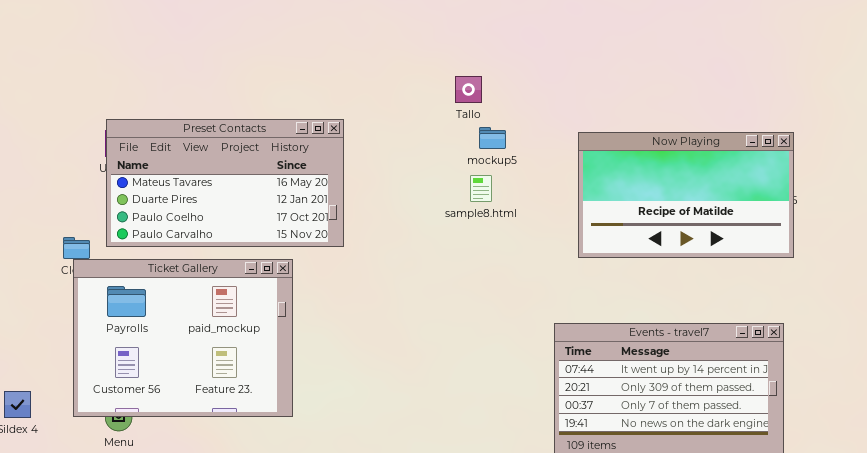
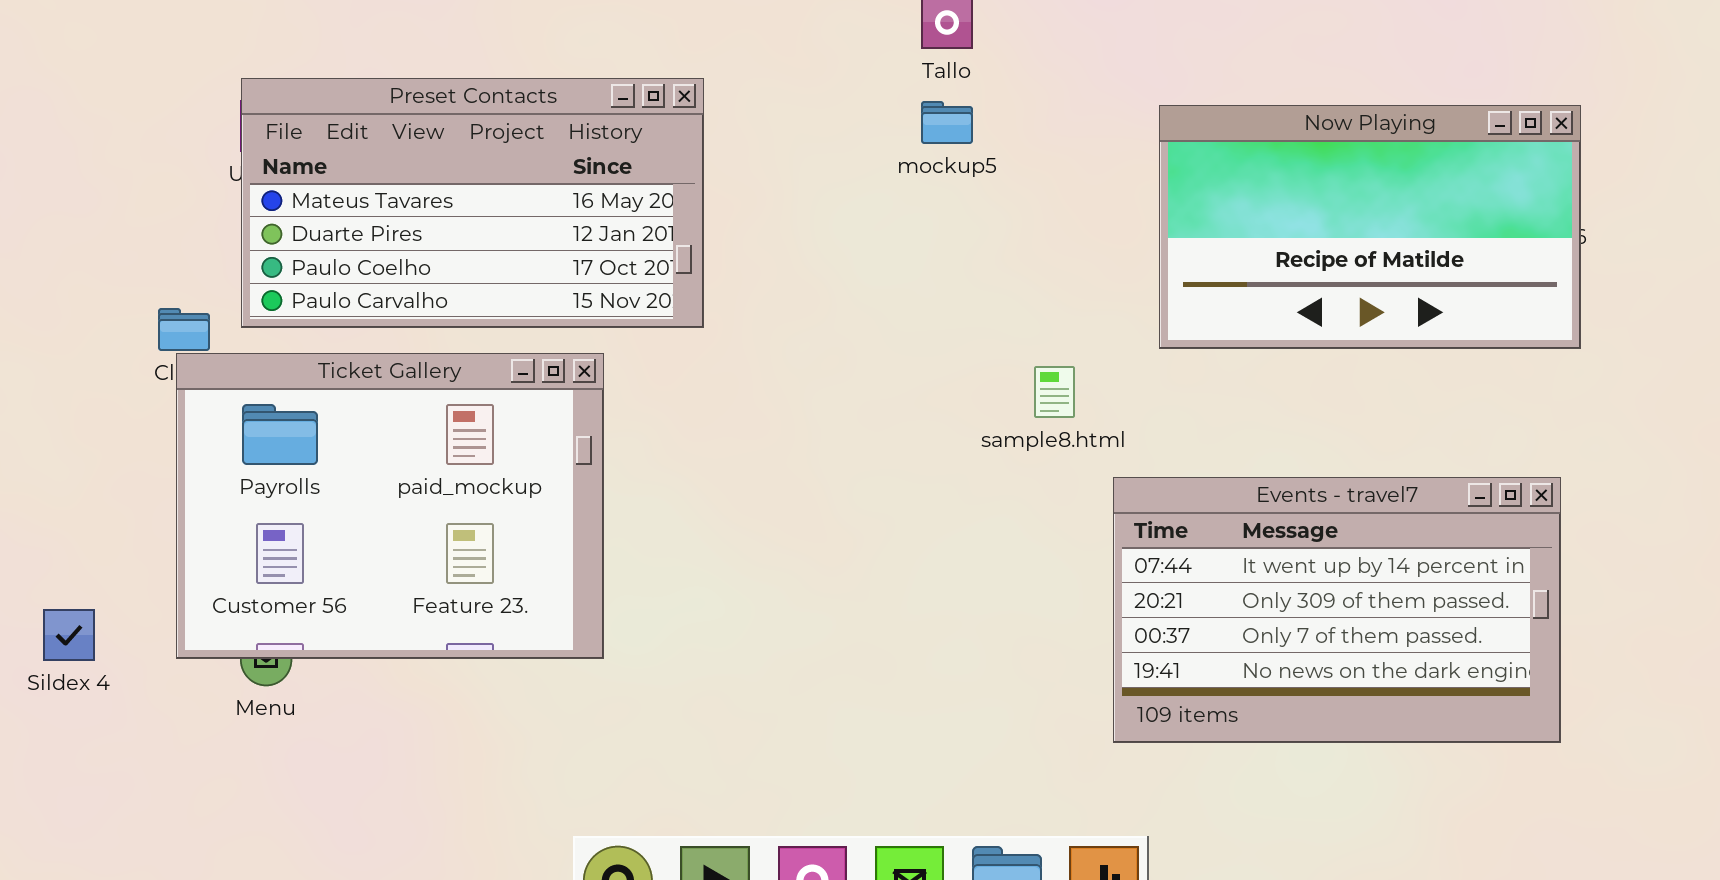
mockup5: [479,127,506,149] -> [921,101,973,144], moved
sample8.html: [470,175,492,202] -> [1034,366,1075,418], moved

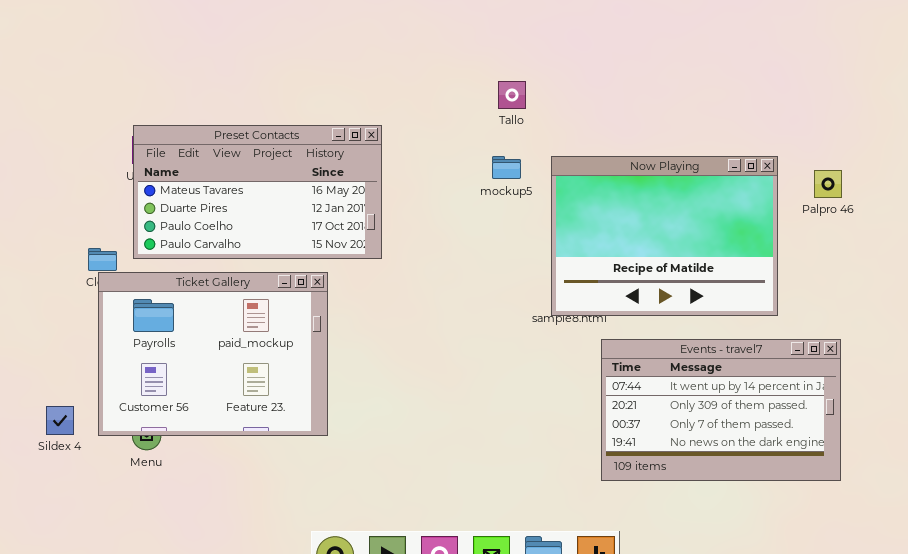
mockup5: [921,101,973,144] -> [492,156,521,179], moved
Now Playing: [1159,105,1581,349] -> [551,156,778,316], moved, resized
Sildex 4: [43,609,95,661] -> [46,406,74,435], moved

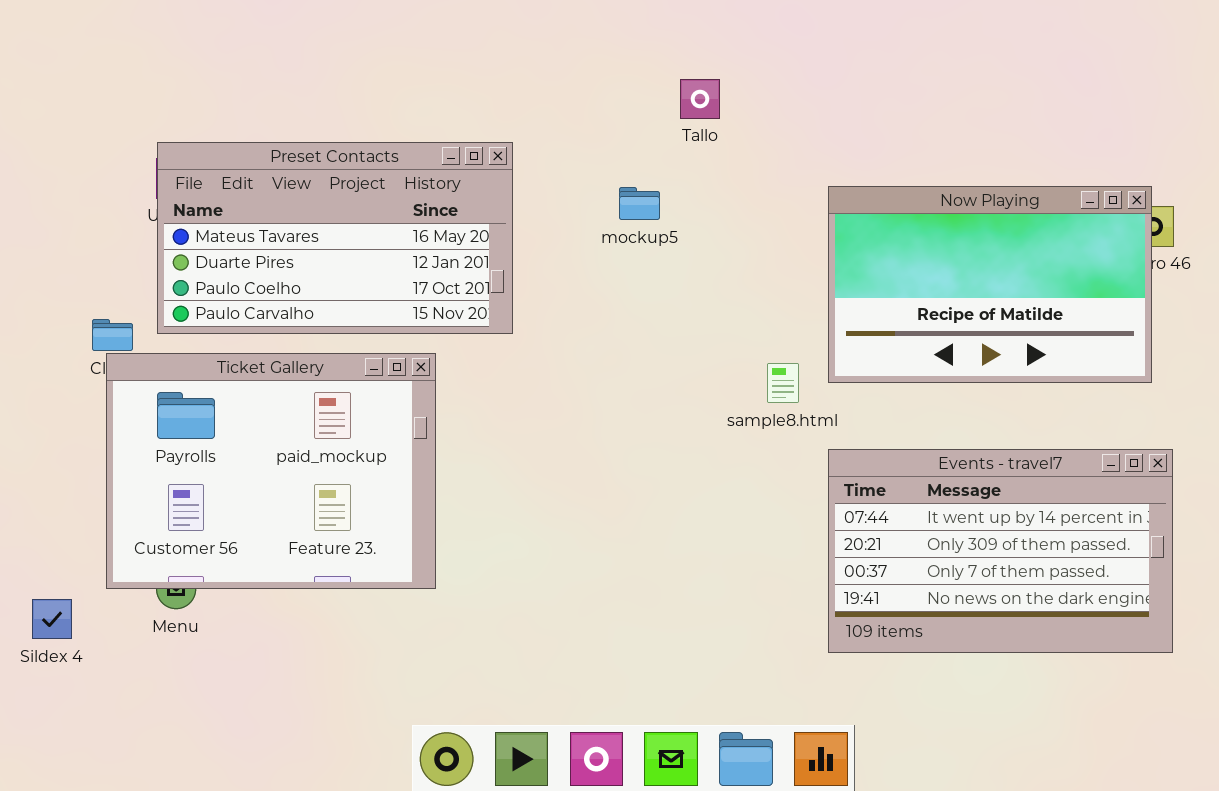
Now Playing: [551,156,778,316] -> [828,186,1152,383], moved, resized
mockup5: [492,156,521,179] -> [619,187,660,220], moved
Sildex 4: [46,406,74,435] -> [32,599,72,639], moved

